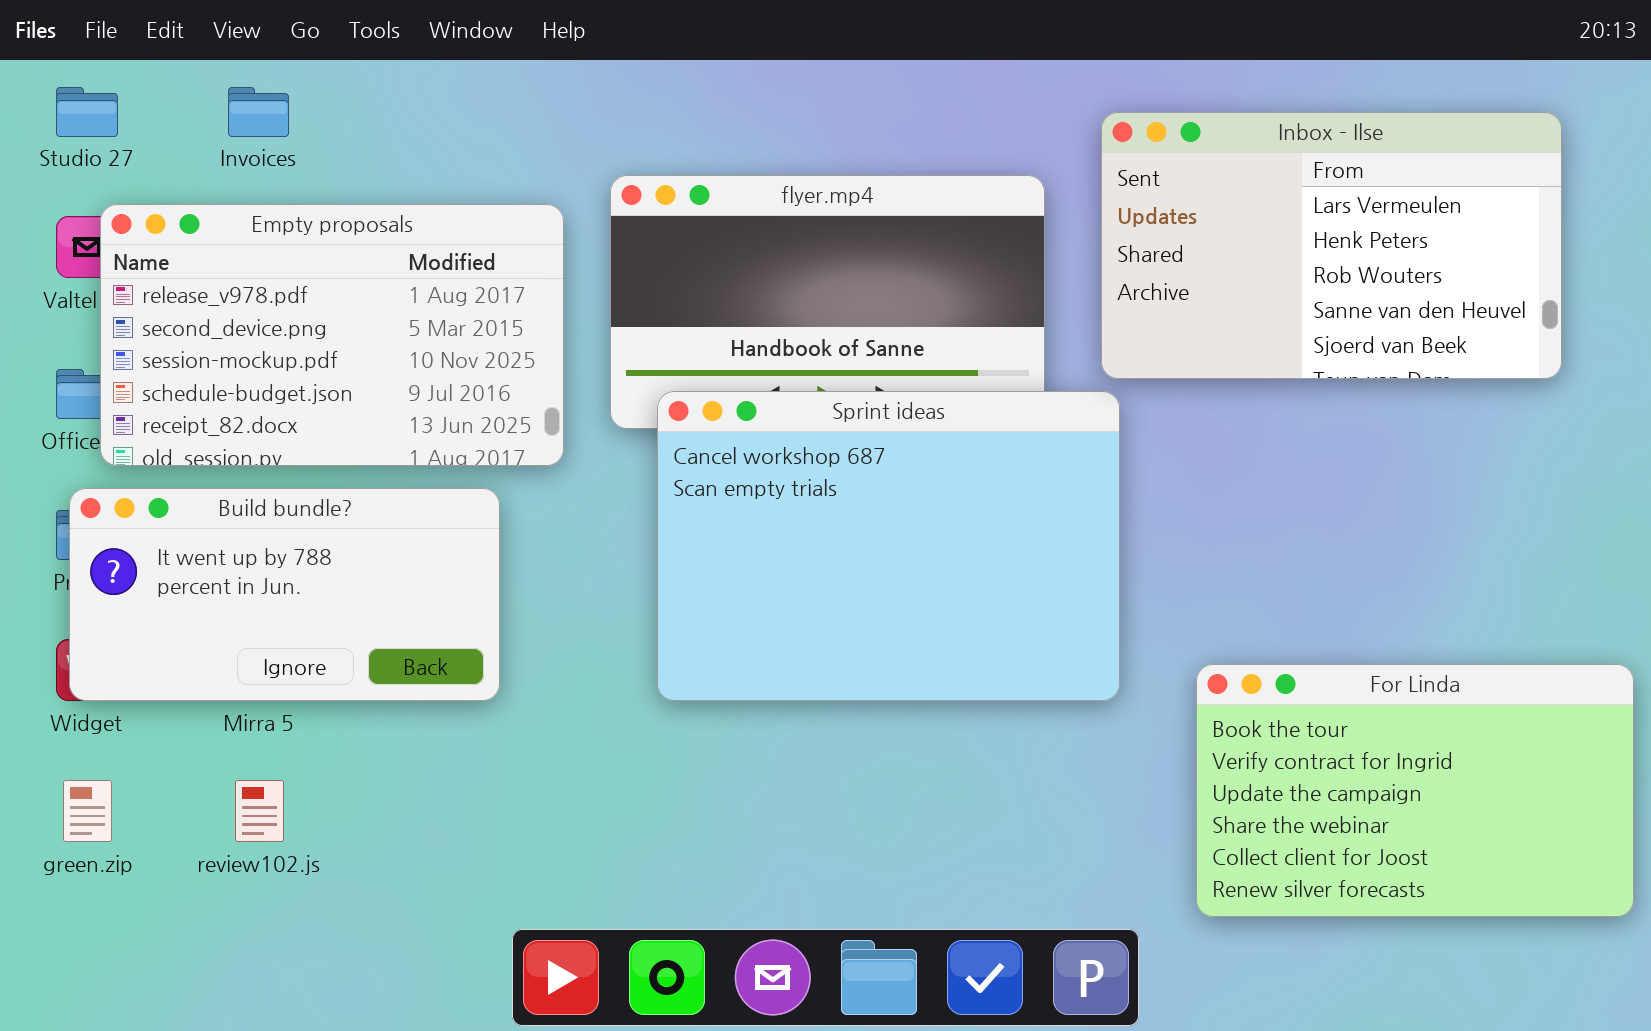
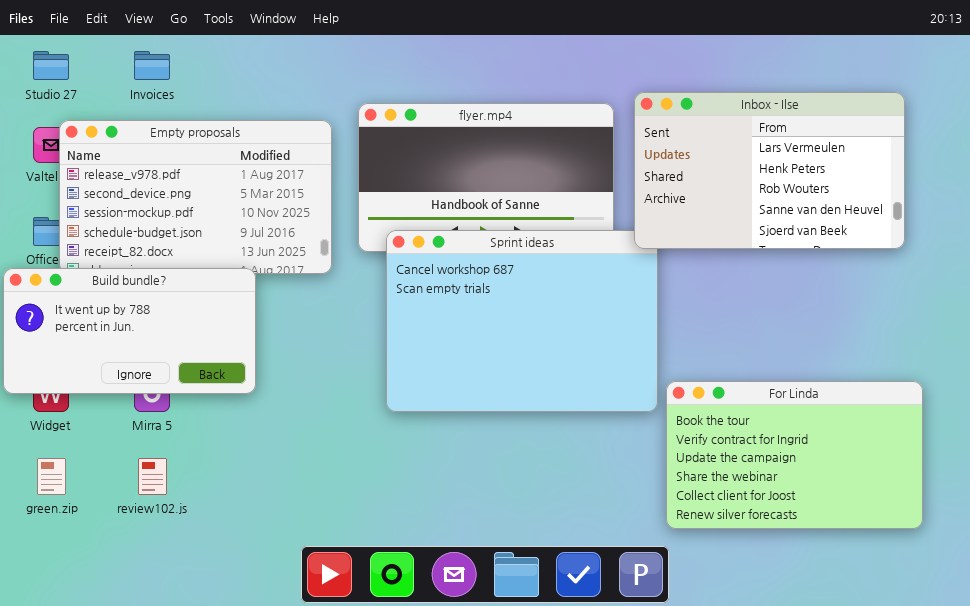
Inbox - Ilse: [1101,112,1562,379] -> [634,92,905,249], moved
Build bundle?: [69,488,500,701] -> [3,268,256,394], moved
For Linda: [1196,664,1634,917] -> [666,381,923,529], moved

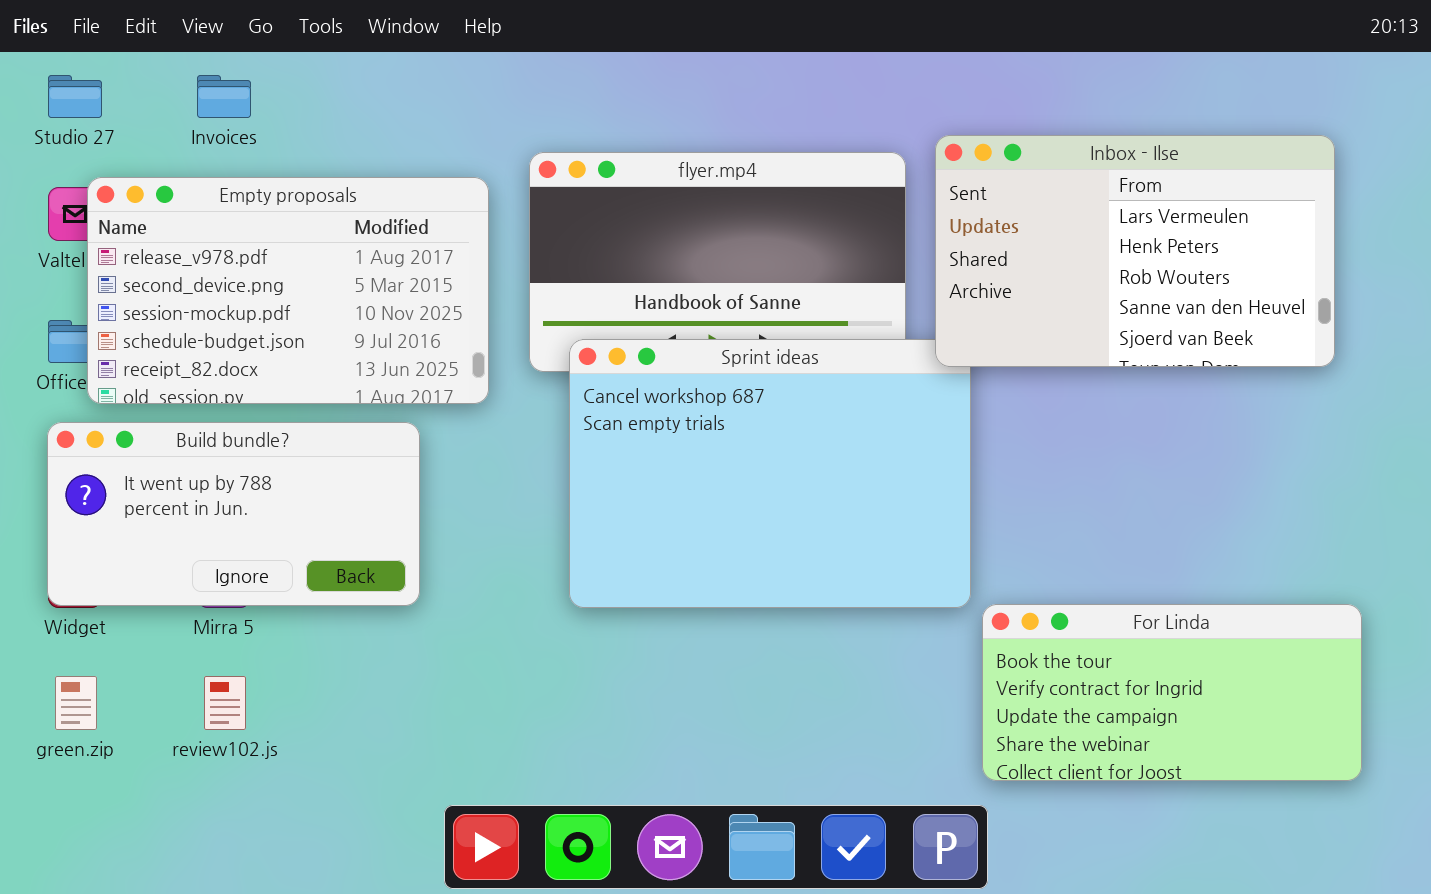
Build bundle?: [3,268,256,394] -> [47,422,420,606], moved
For Linda: [666,381,923,529] -> [982,604,1362,781], resized

